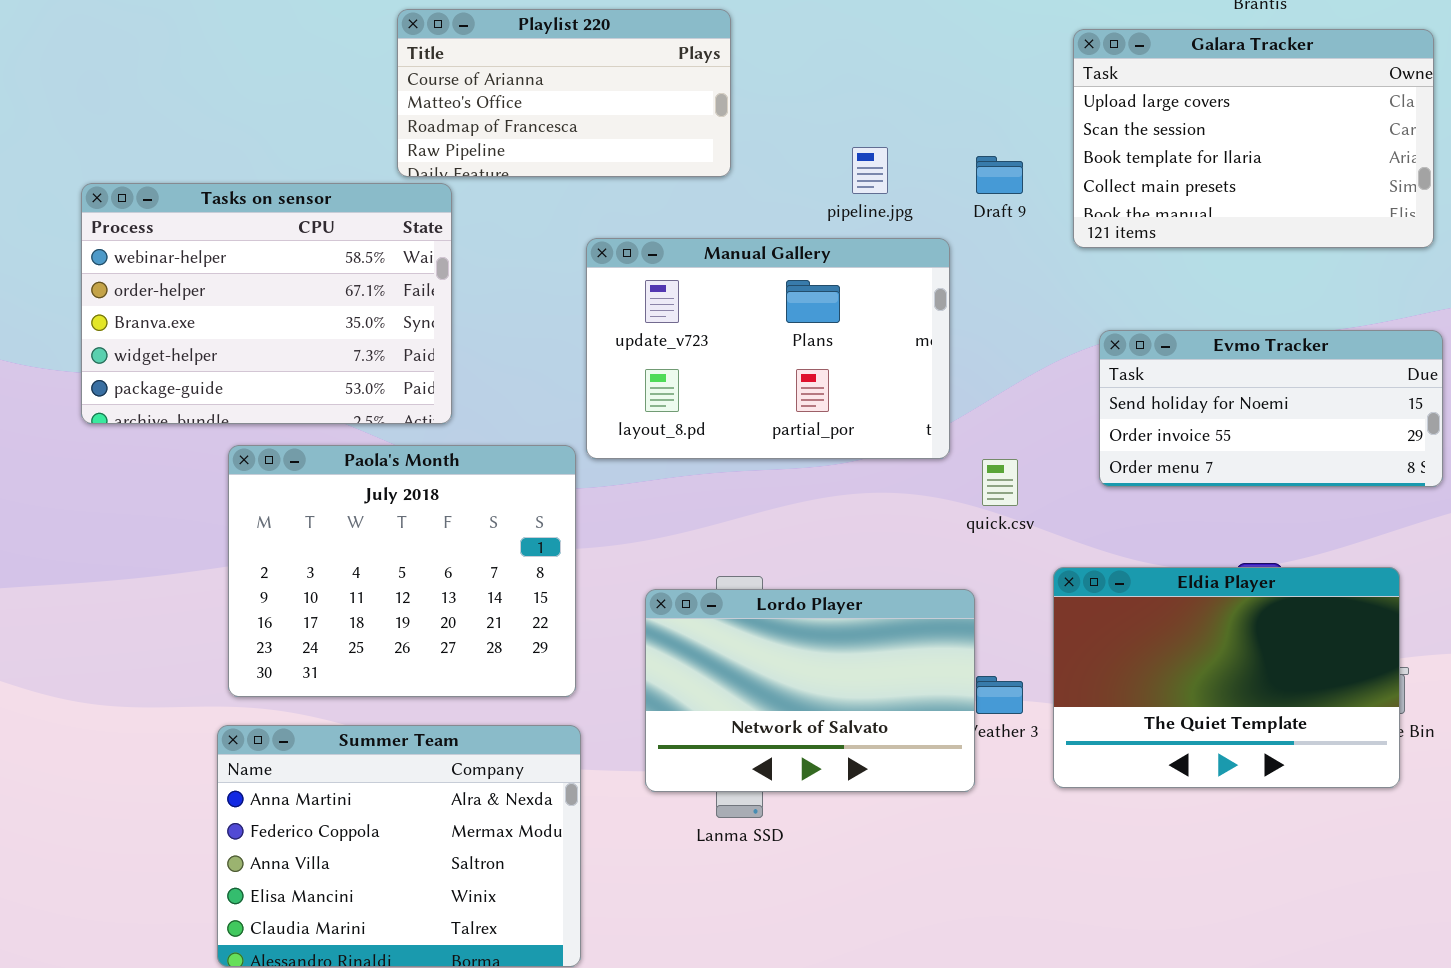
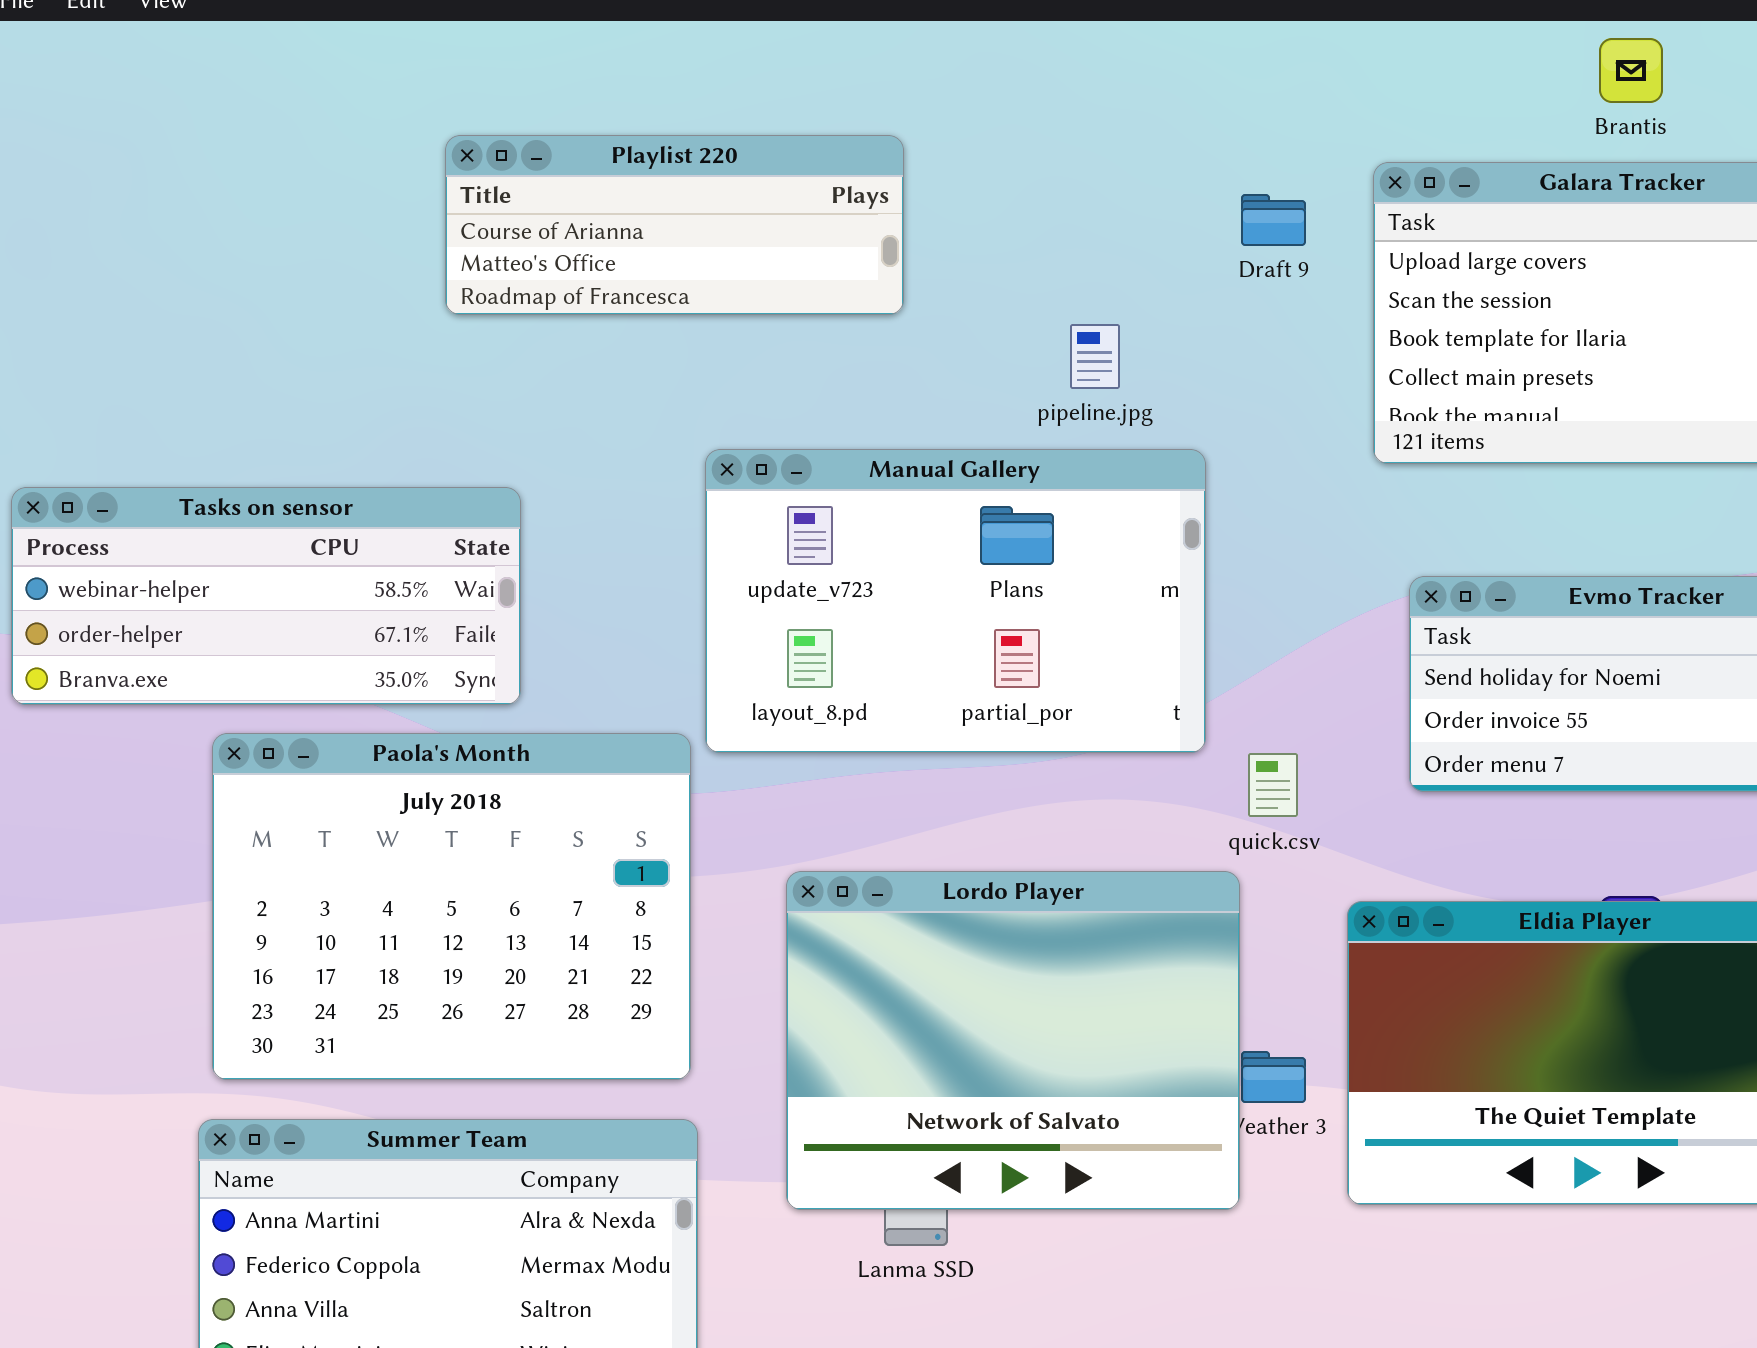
Playlist 220: [397,9,731,177] -> [445,135,904,315], resized
Draft 9: [976,156,1023,194] -> [1241,194,1306,246], moved
Tasks on sensor: [81,183,452,424] -> [11,487,521,705], resized
Lordo Player: [645,589,975,792] -> [786,871,1240,1210], resized

